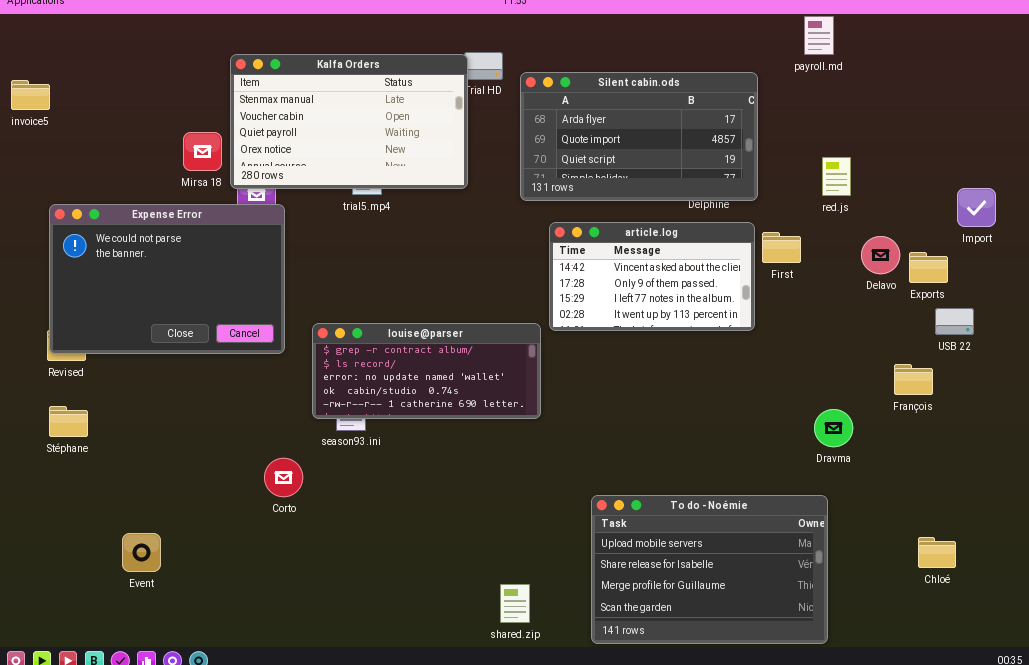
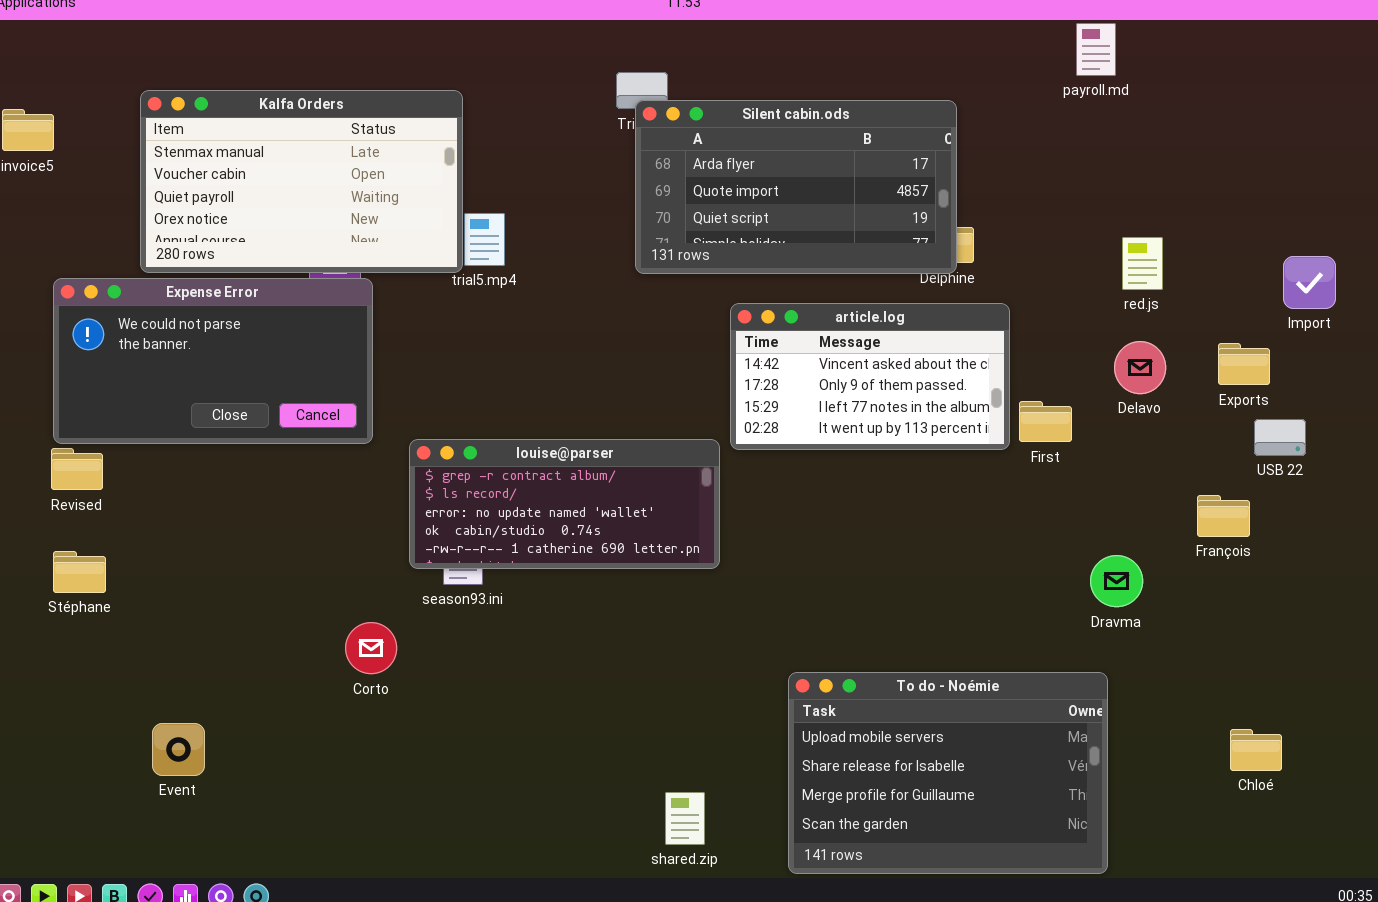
Kalfa Orders: [230,54,468,189] -> [140,90,463,273], moved
Silent cabin.ods: [520,72,758,201] -> [635,100,957,274], moved
red.js: [822,157,851,196] -> [1122,237,1163,290], moved
Expense Error: [49,204,285,354] -> [53,278,373,444], resized
First: [762,232,801,263] -> [1019,401,1072,442], moved
Delavo: [861,236,900,274] -> [1114,341,1166,394], moved

